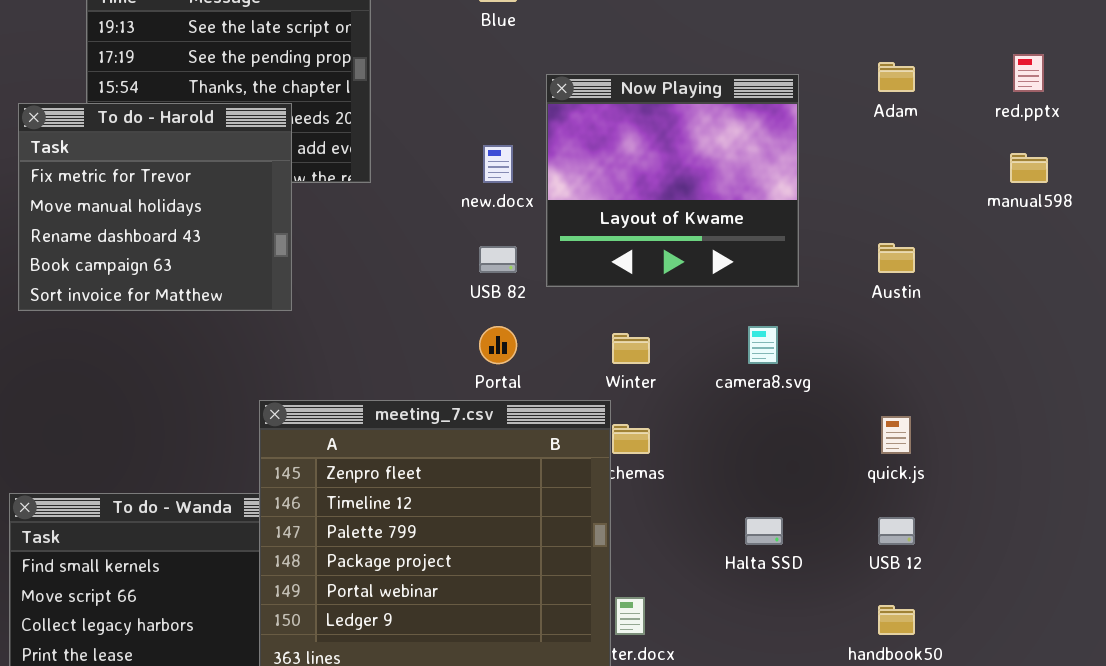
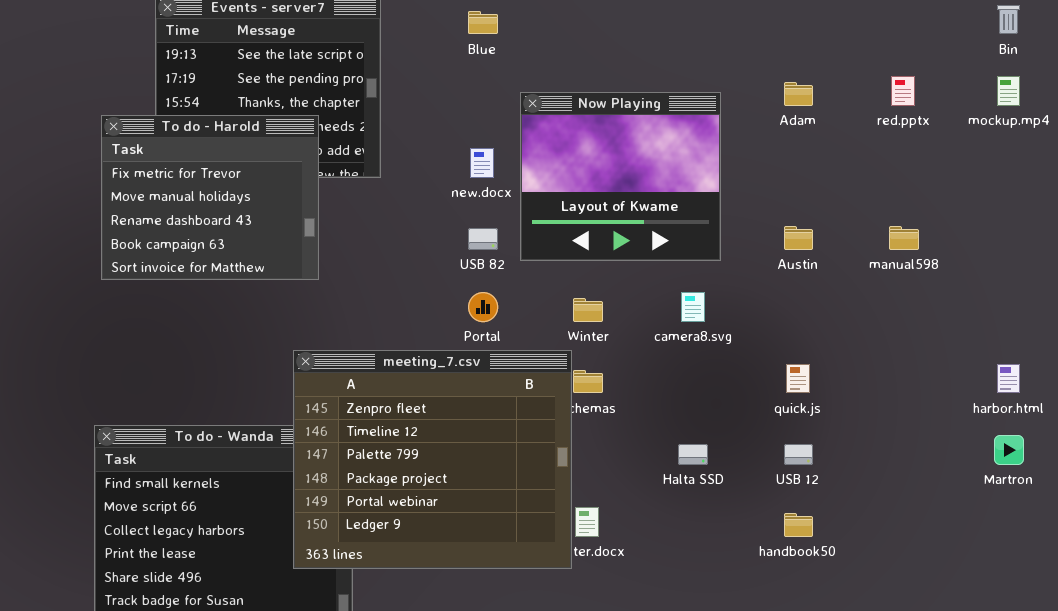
manual598: [1010,153,1048,183] -> [889,226,919,250], moved

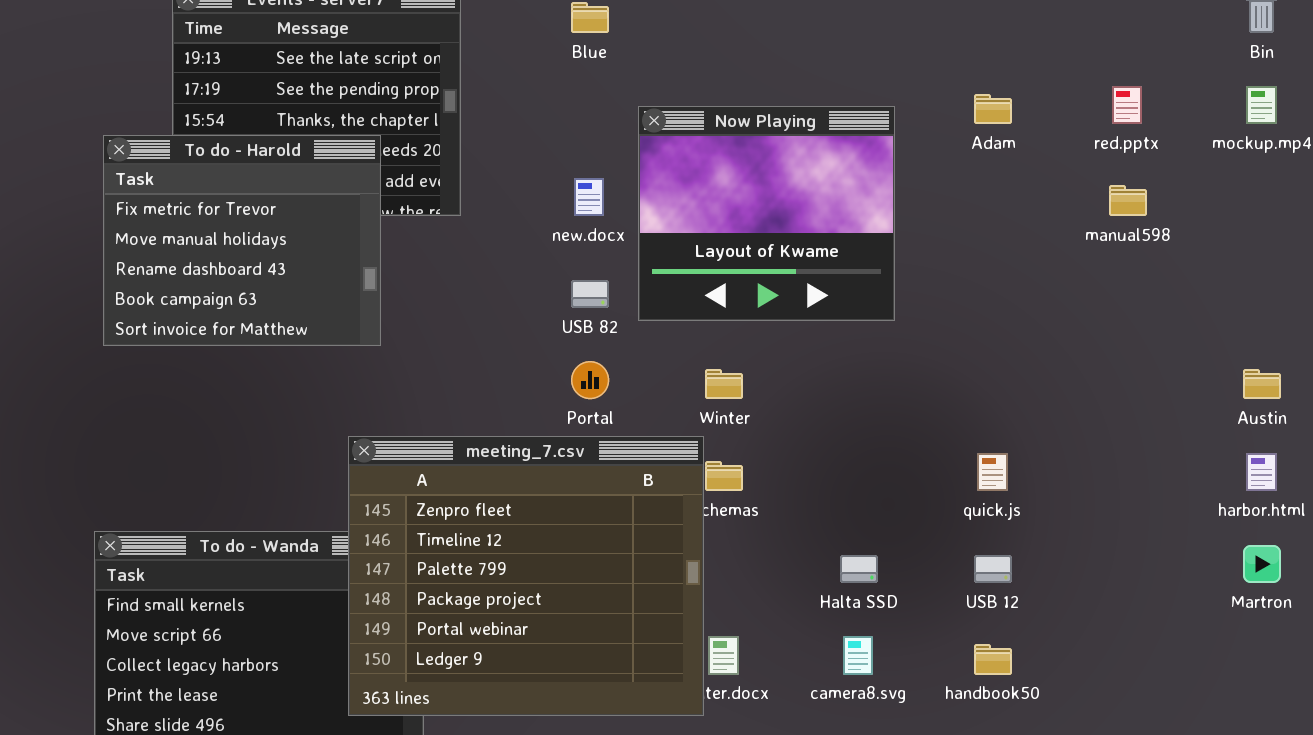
Austin: [784,226,813,250] -> [1243,369,1281,399], moved
manual598: [889,226,919,250] -> [1109,185,1147,216], moved
camera8.svg: [681,292,705,322] -> [843,636,873,675], moved

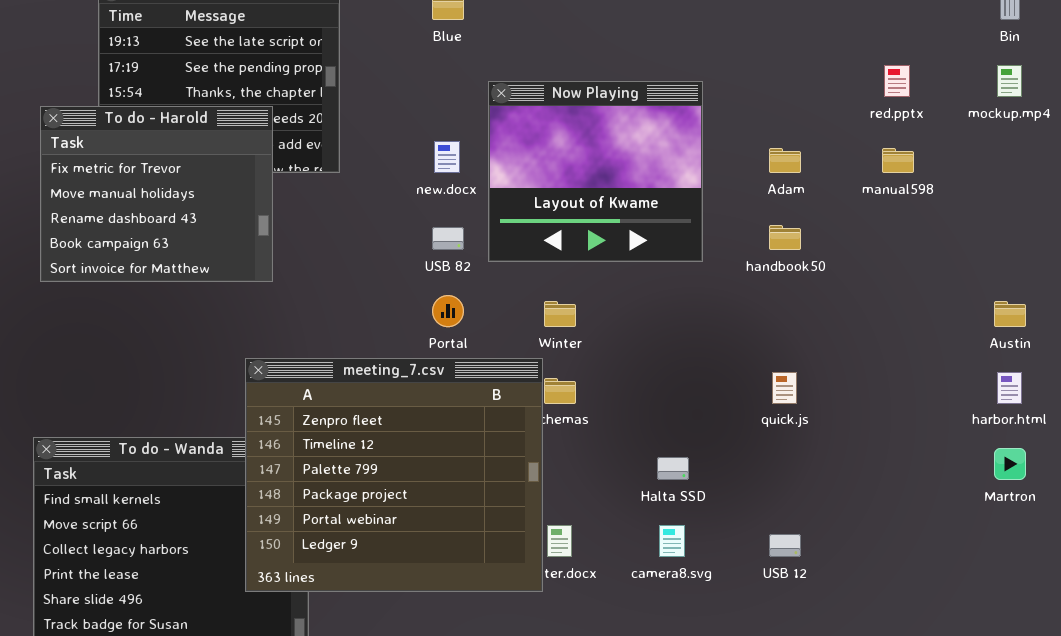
Adam: [974,94,1012,124] -> [769,148,801,173], moved
USB 12: [974,555,1012,583] -> [769,534,801,557], moved
handbook50: [974,644,1012,675] -> [769,225,801,250], moved

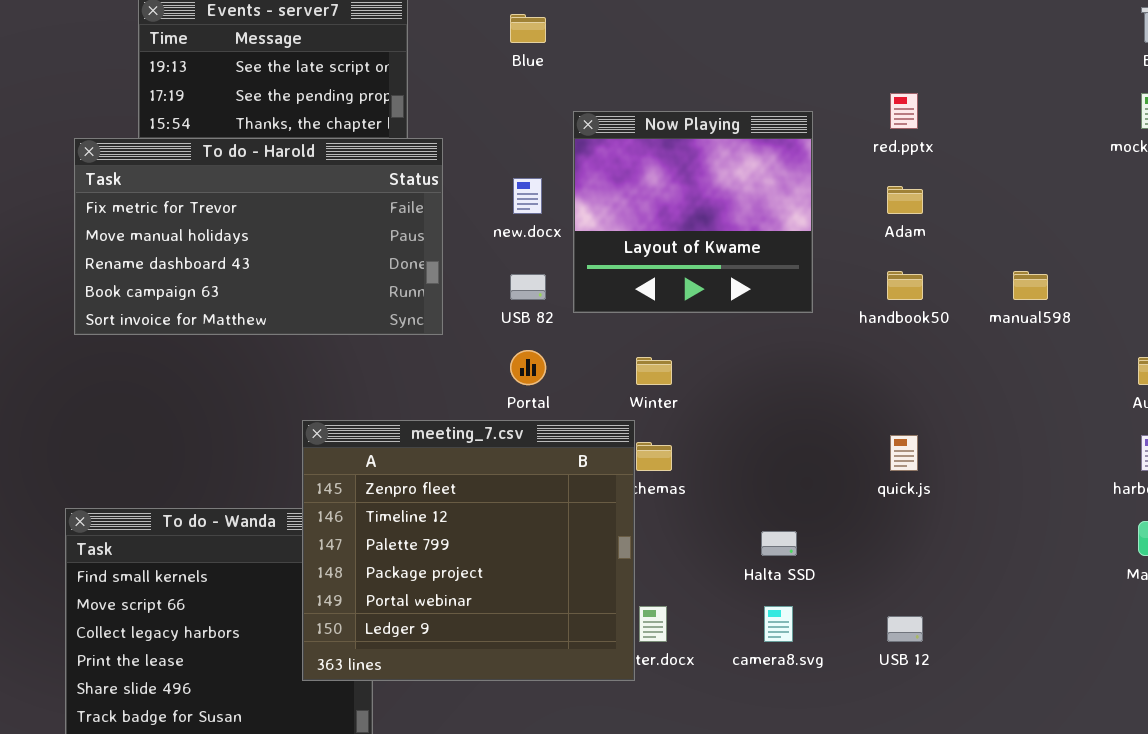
red.pptx: [884,65,910,97] -> [890,93,918,129], moved
To do - Harold: [40,106,273,282] -> [74,138,443,335], resized
manual598: [882,148,914,173] -> [1013,271,1048,300], moved

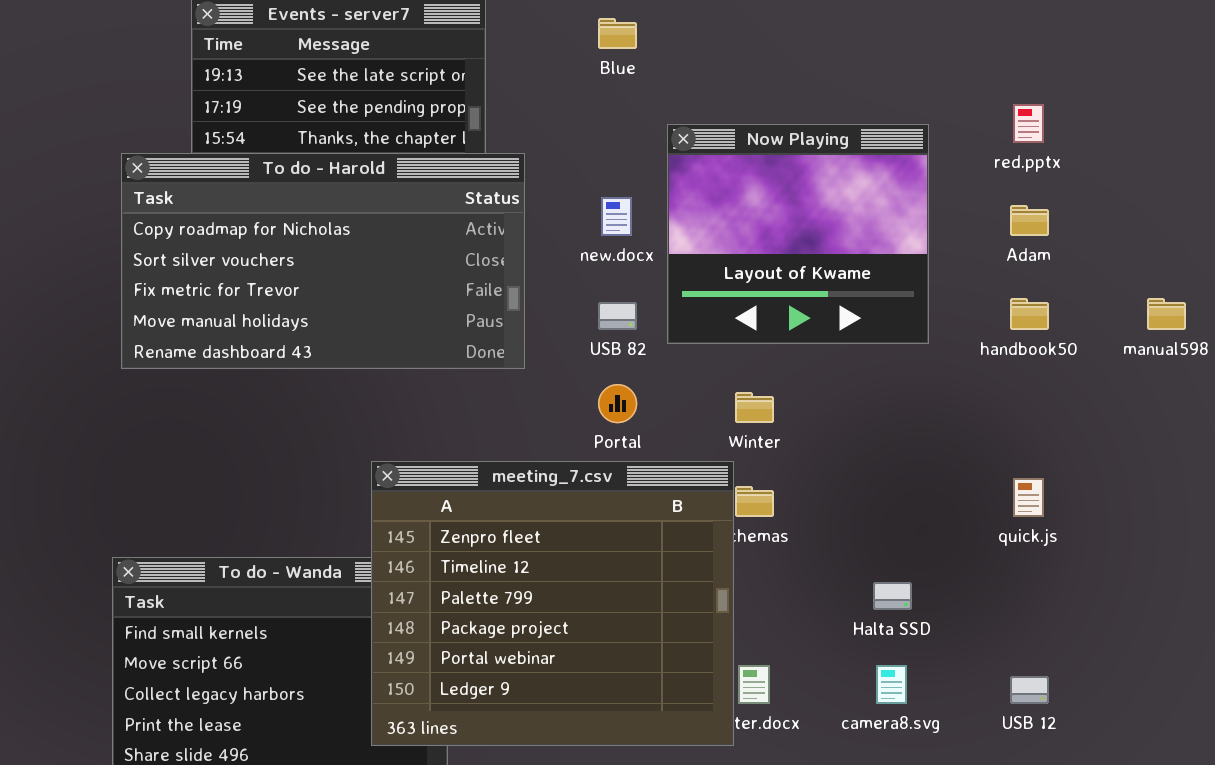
To do - Harold: [74,138,443,335] -> [121,153,525,369], scrolled up 2 rows

